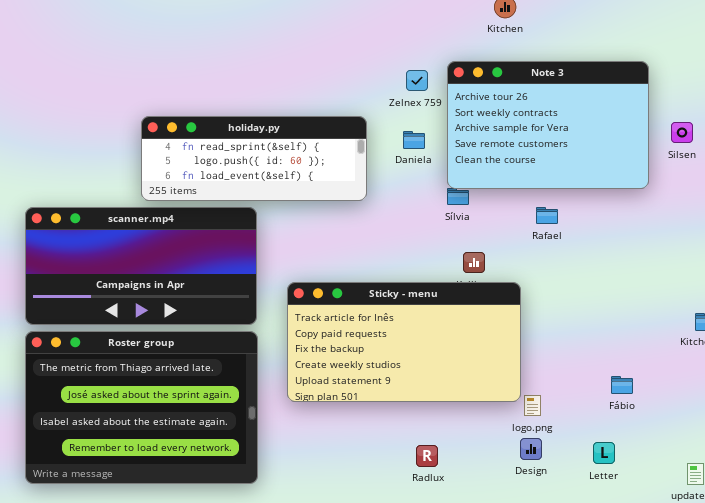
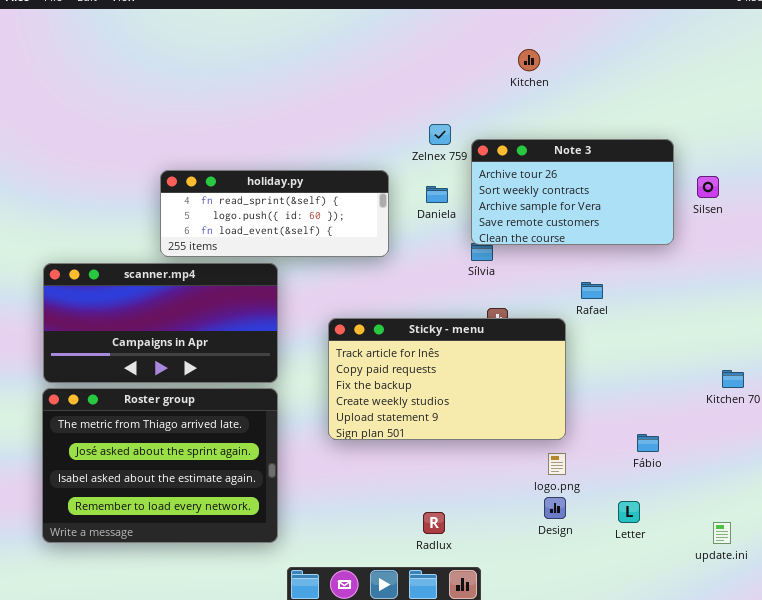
Note 3: [447,61,649,189] -> [471,139,674,245], resized
Rafael: [536,207,558,224] -> [581,282,603,299], moved
Sticky - menu: [287,282,521,402] -> [328,318,566,440], moved
Radlux: [416,445,438,467] -> [423,512,445,534], moved

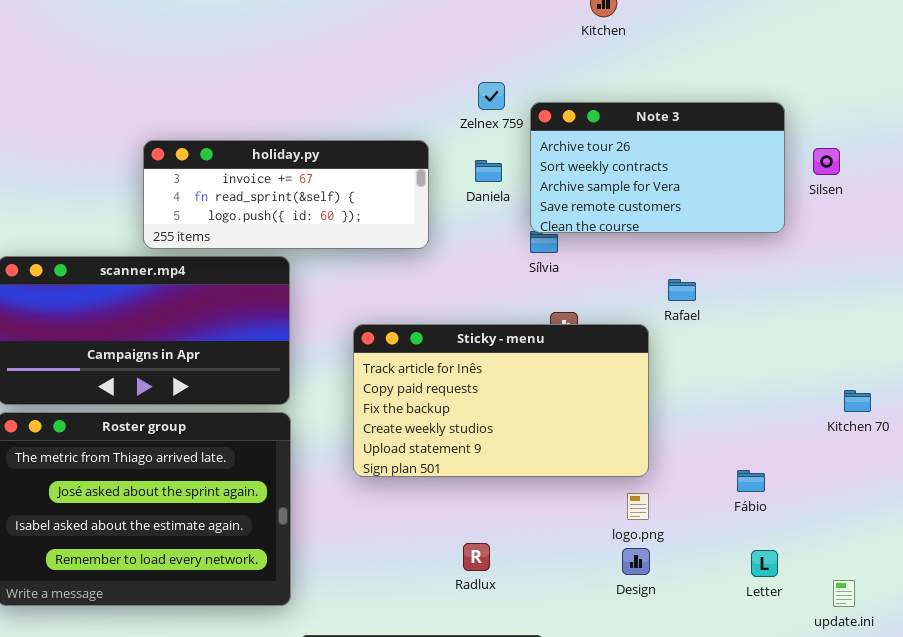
holiday.py: [160,170,389,257] -> [143,140,429,249], scrolled up 1 row
Letter: [618,501,640,523] -> [751,550,778,577], moved
Radlux: [423,512,445,534] -> [463,543,490,571], moved

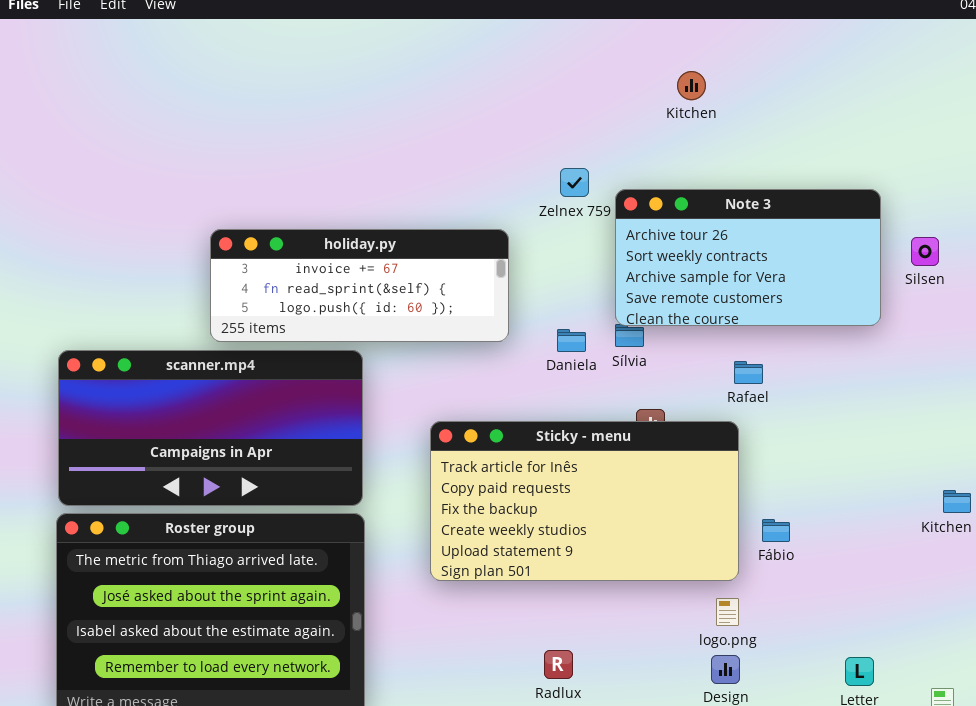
Daniela: [475,160,502,182] -> [557,329,586,352], moved
Rafael: [668,279,696,301] -> [734,361,763,384], moved
Fábio: [737,470,765,492] -> [762,519,790,542], moved

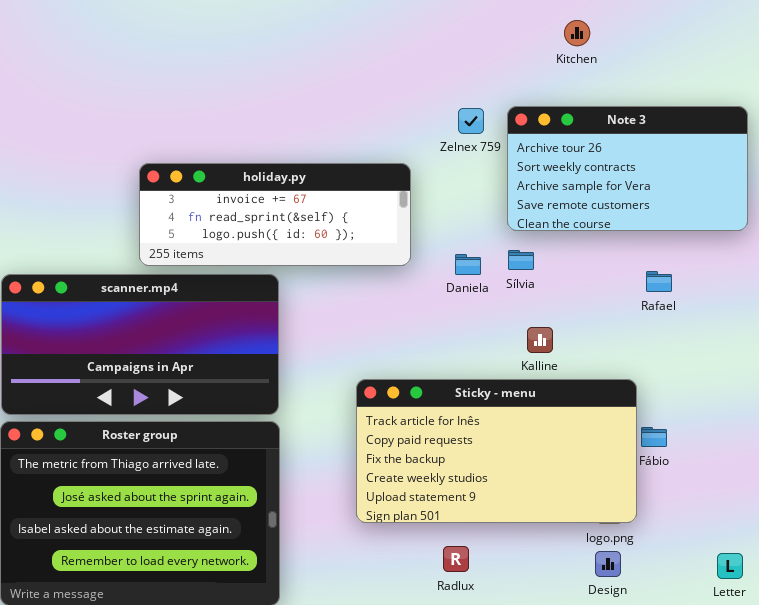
Note 3: [615,189,881,326] -> [507,106,748,231], moved
Rafael: [734,361,763,384] -> [646,271,672,292], moved
Sticky - menu: [430,421,739,581] -> [356,379,637,523], moved

